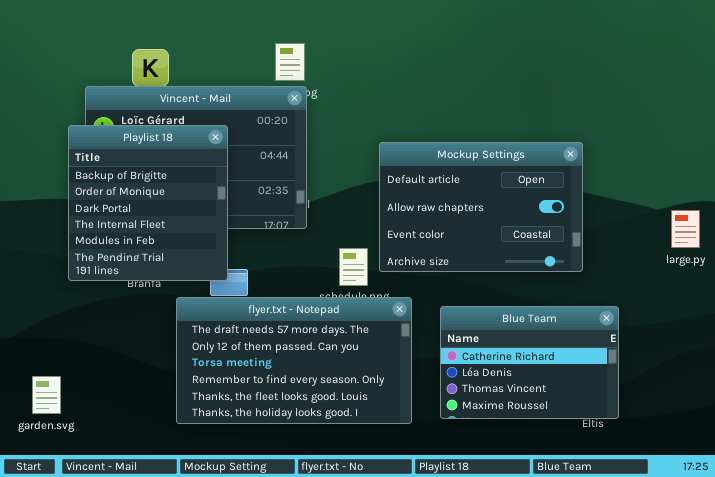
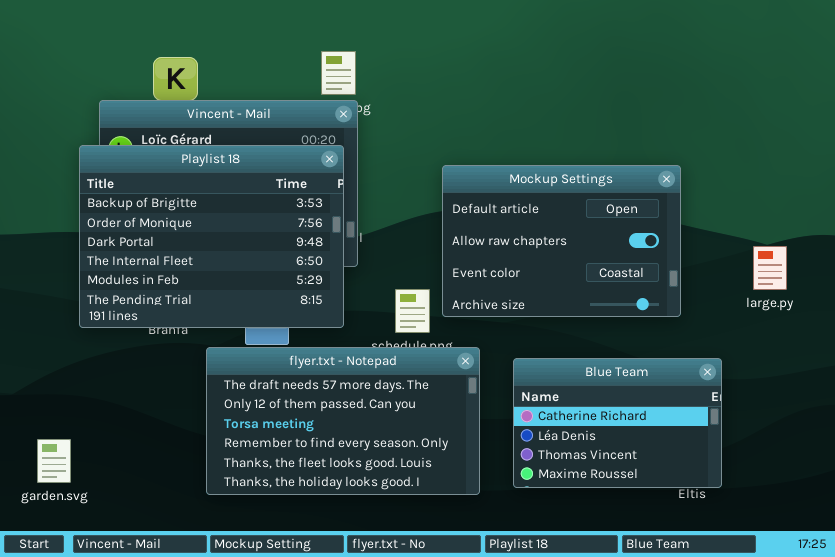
Playlist 18: [68,125,228,281] -> [79,145,344,328], resized
large.py: [671,210,700,248] -> [753,246,787,290], moved

